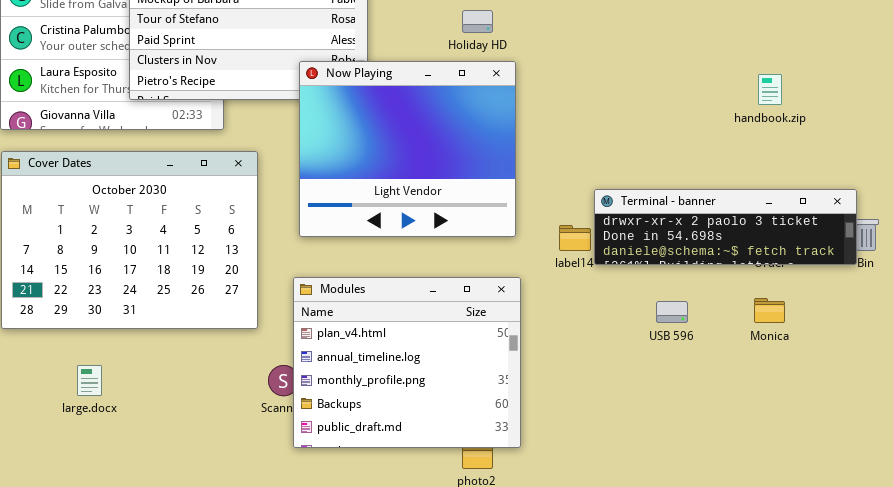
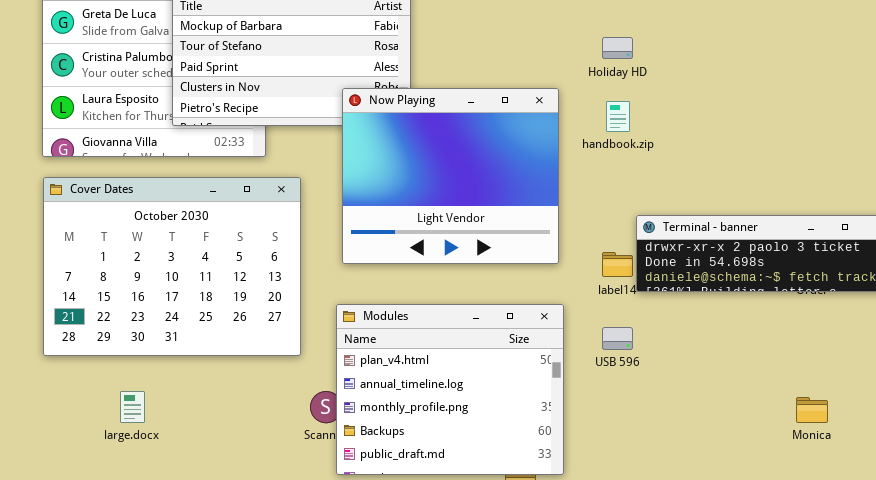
Holiday HD: [462,10,493,33] -> [602,37,633,59], moved
handbook.zip: [758,74,782,105] -> [606,101,630,132], moved
Monica: [754,298,785,323] -> [796,397,828,423], moved
USB 596: [656,301,688,323] -> [602,327,633,350], moved

